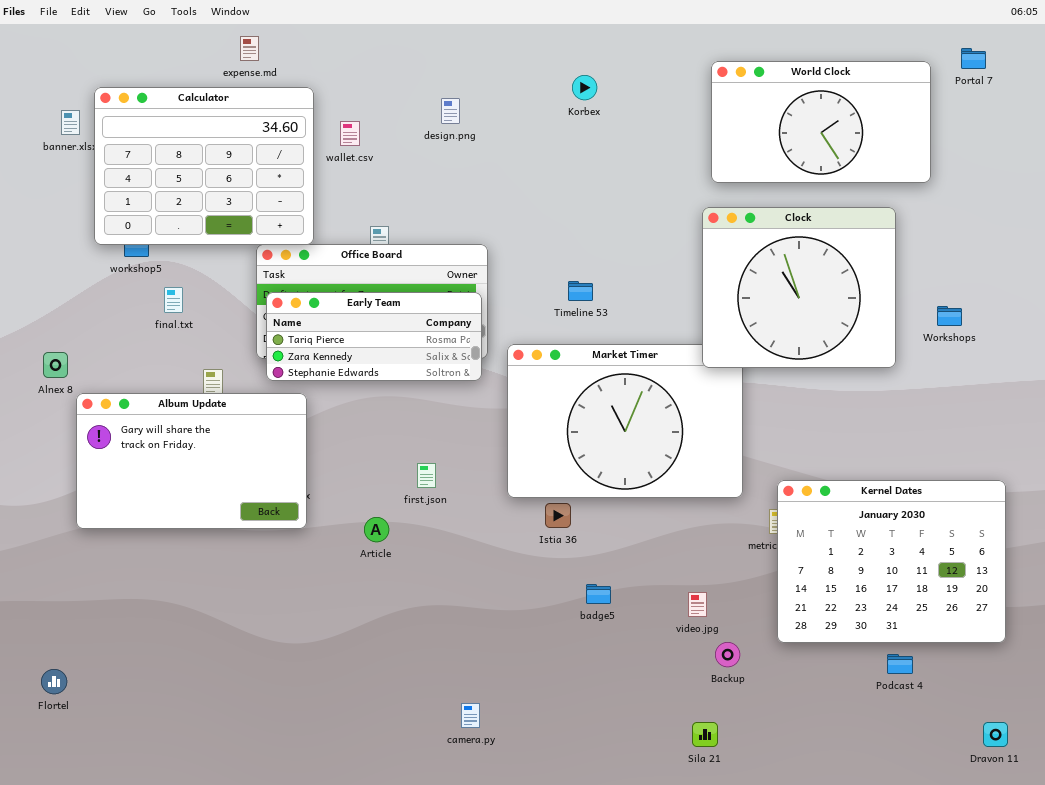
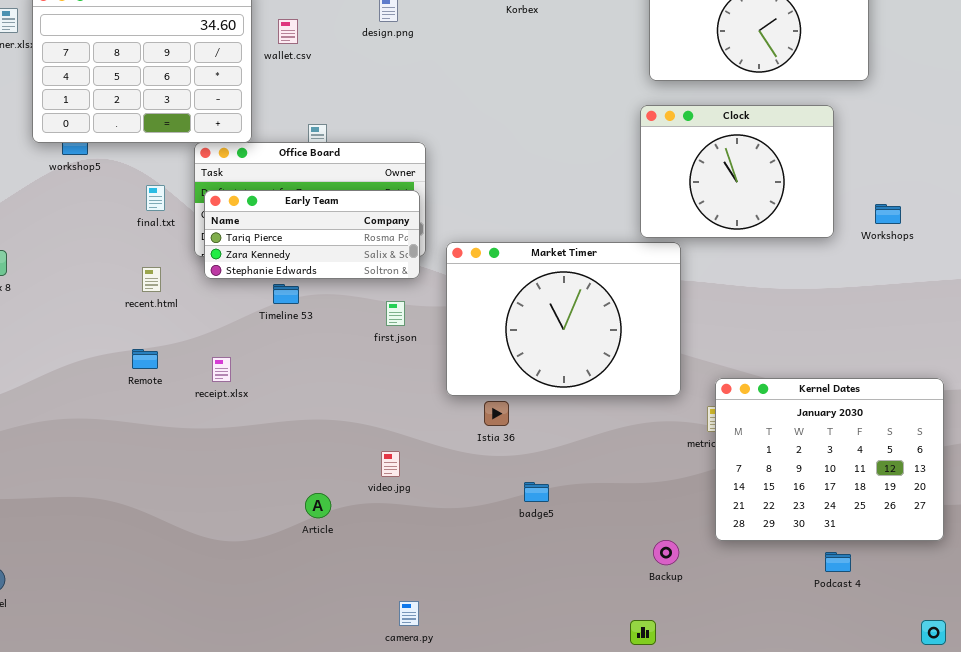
Clock: [702,207,896,368] -> [640,105,834,238], resized
Timeline 53: [568,281,593,301] -> [273,284,299,304], moved
final.txt: [164,287,183,313] -> [146,185,165,211], moved
Album Update: [76,393,307,529] -> none, closed
first.json: [417,463,436,488] -> [386,301,405,326], moved
Article: [364,517,389,542] -> [305,493,331,518], moved
video.jpg: [688,592,707,617] -> [381,451,400,477], moved

